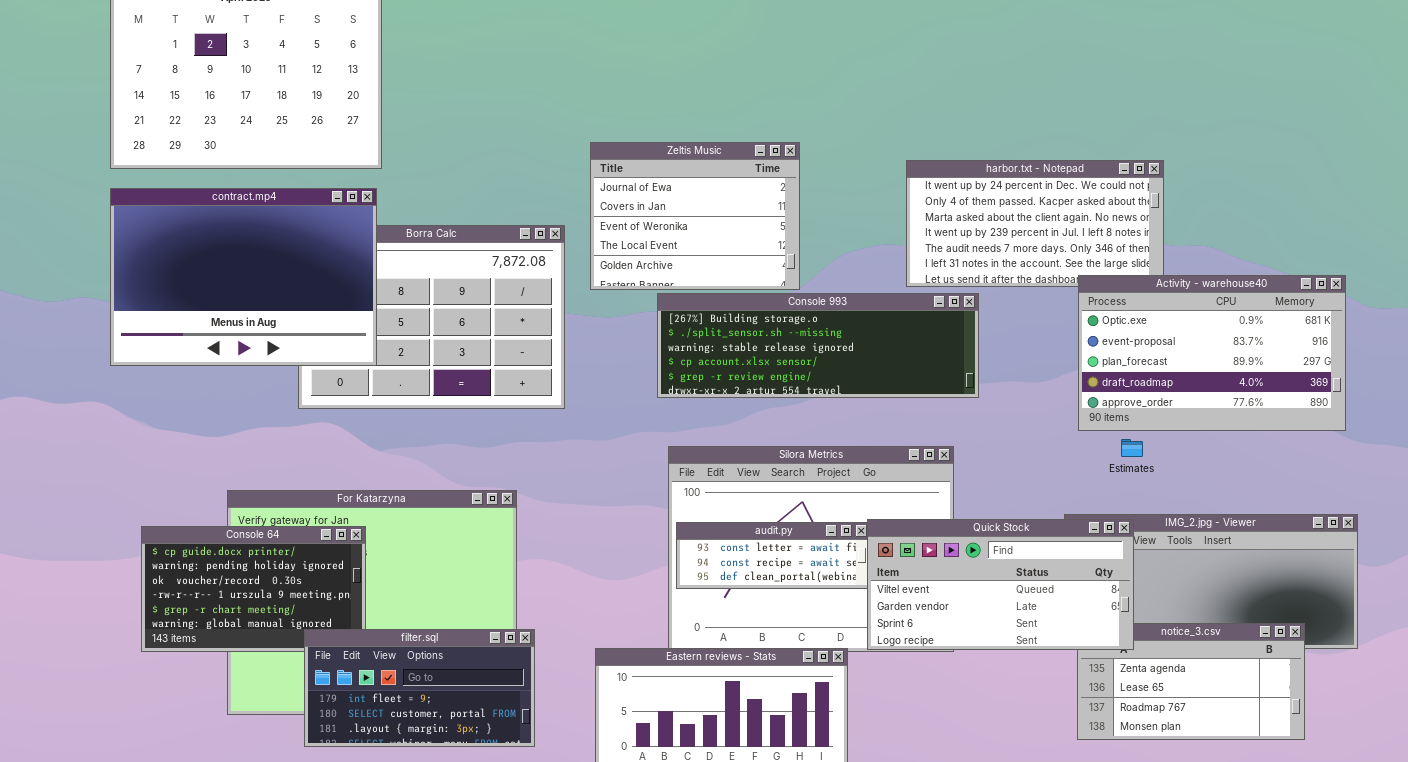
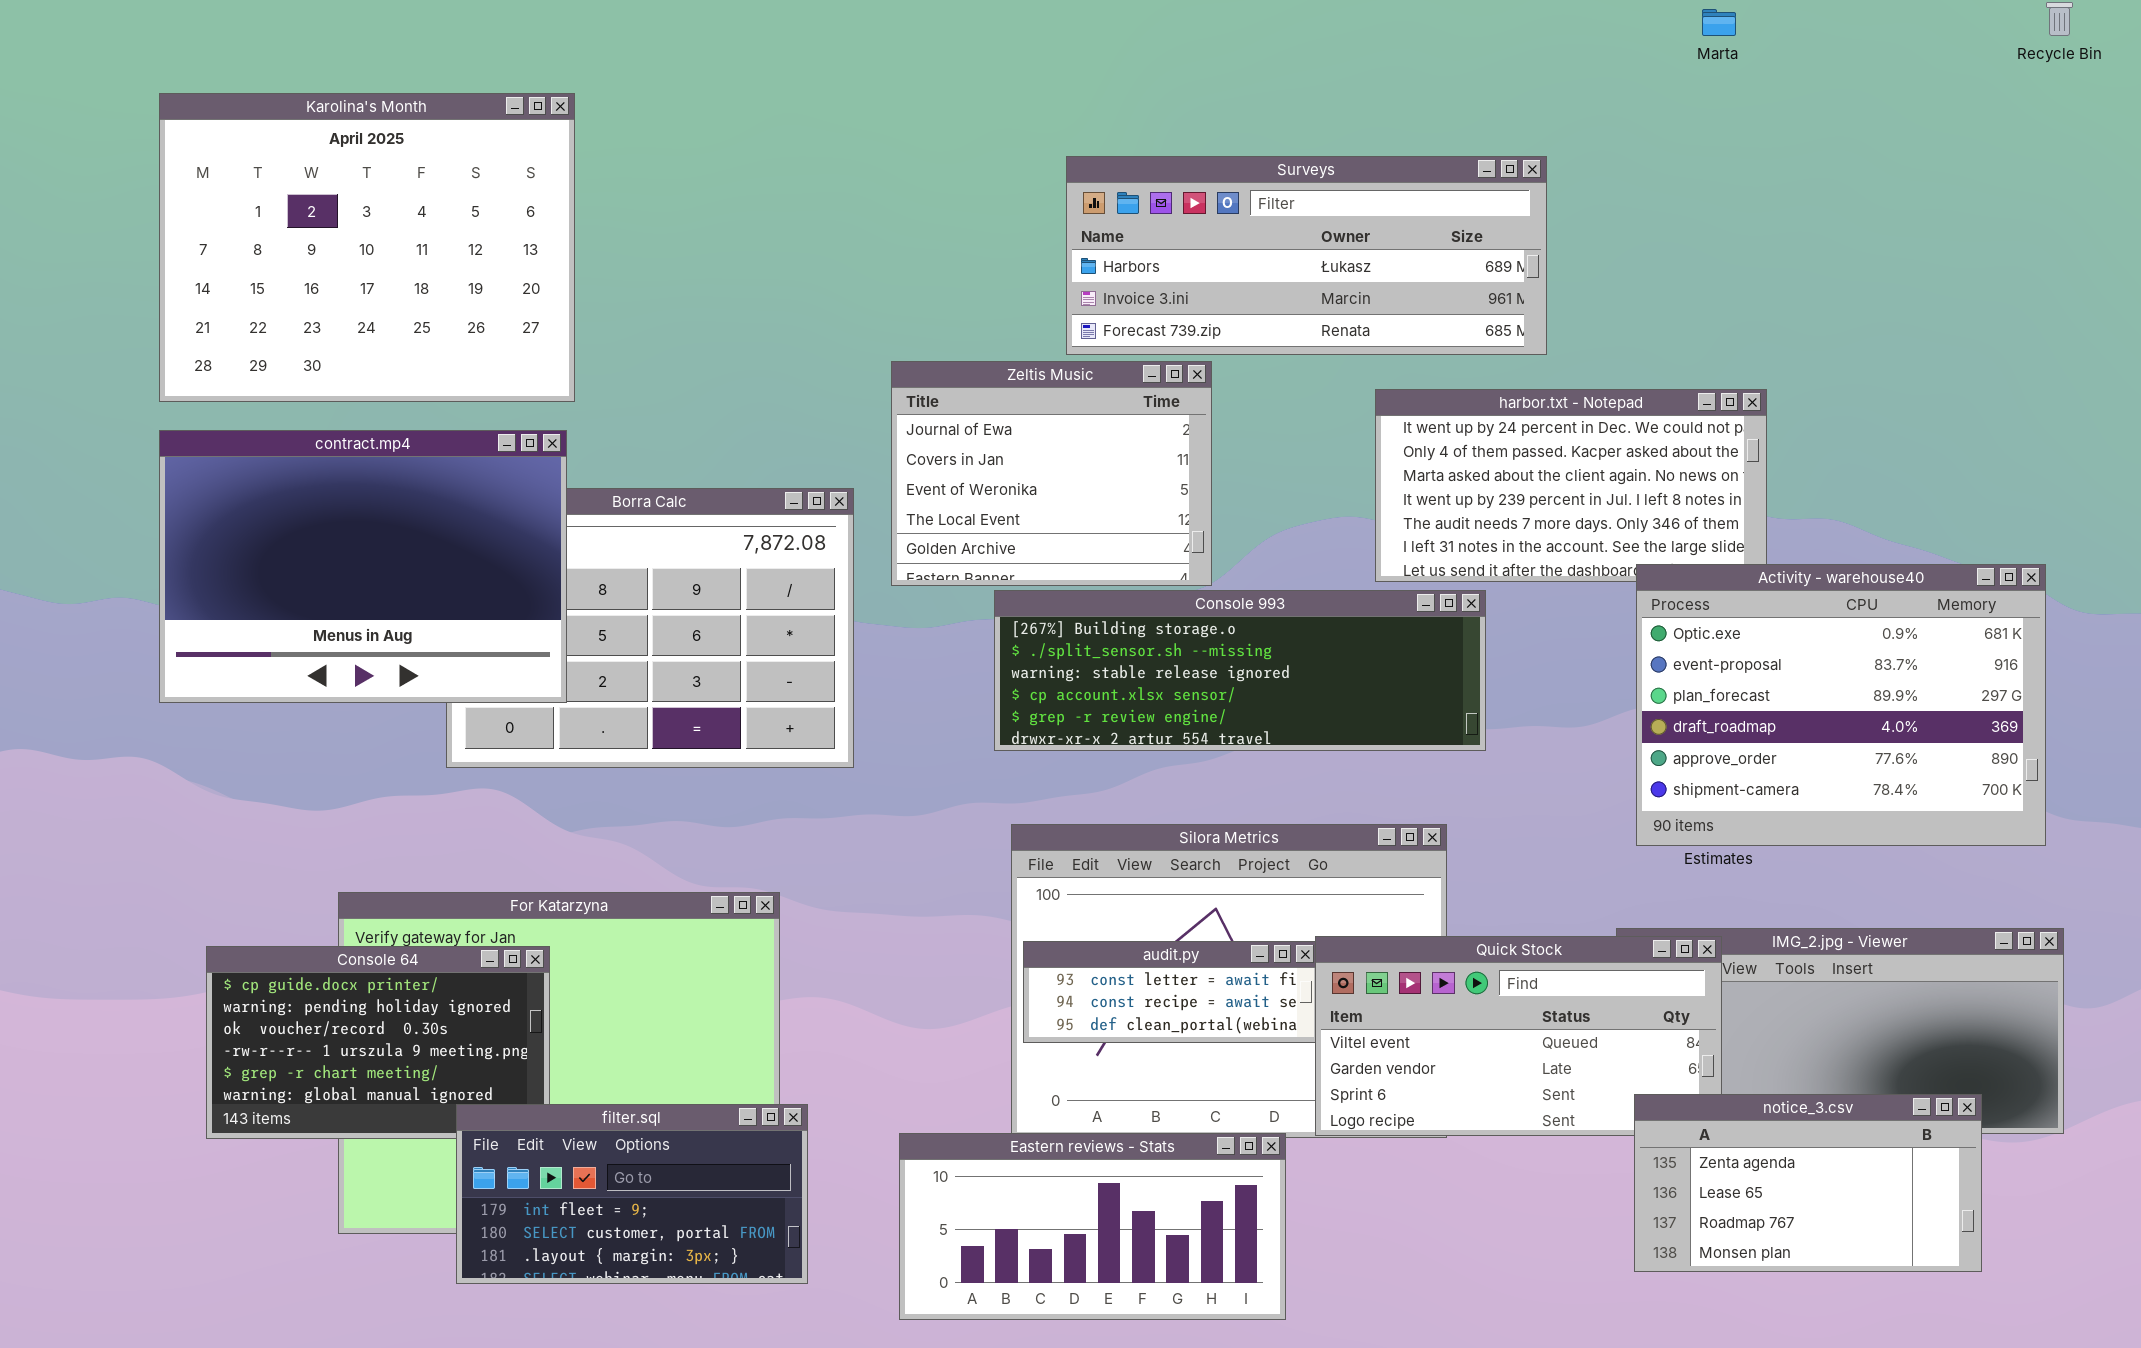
Surveys: none -> [1066,156,1547,355], opened
Activity - warehouse40: [1078,275,1346,431] -> [1636,564,2046,846], resized
notice_3.csv: [1077,623,1305,740] -> [1634,1094,1982,1272], raised

